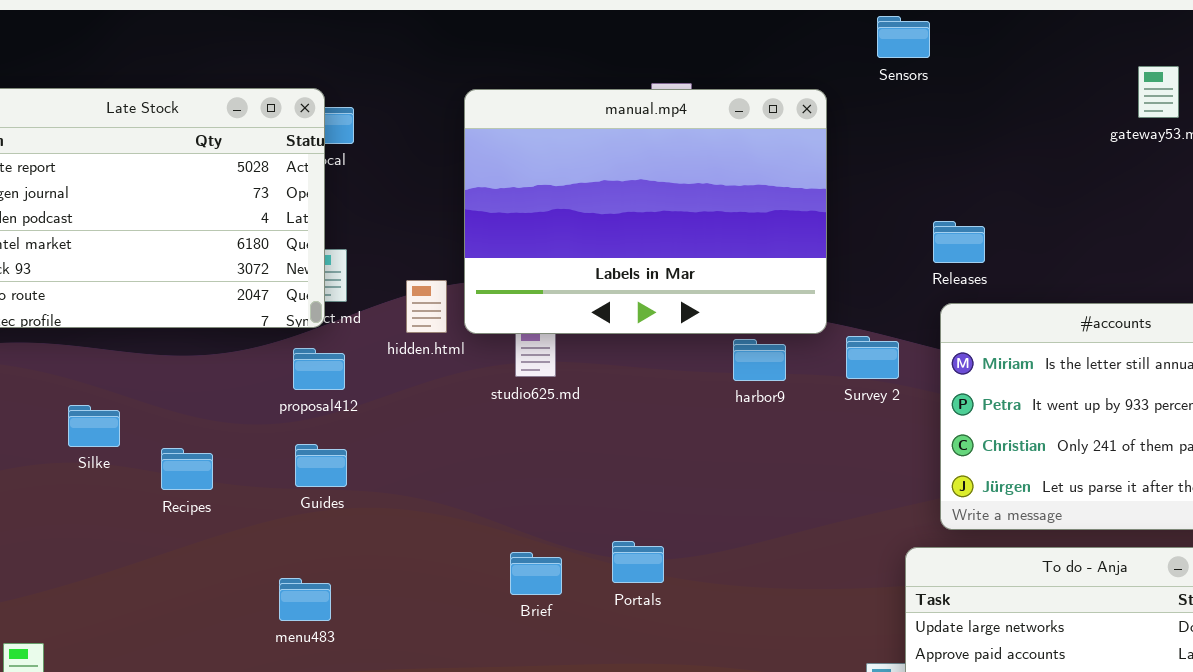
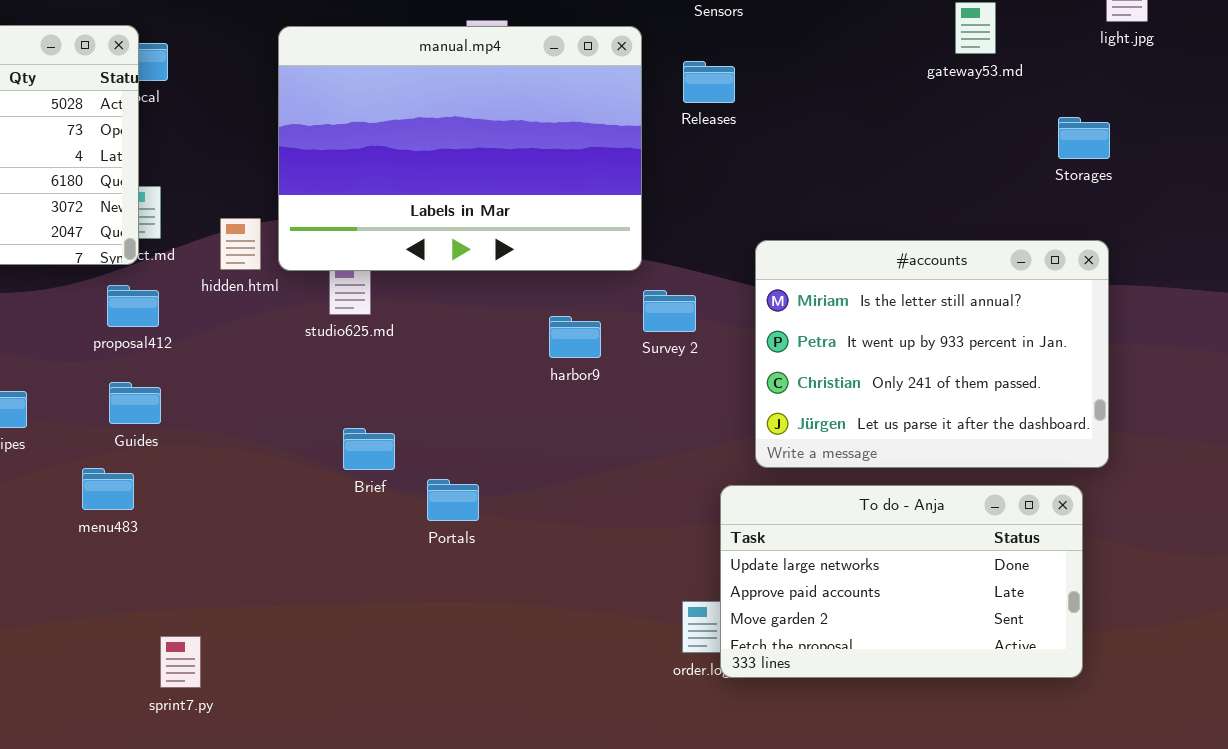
Releases: [933,221,985,263] -> [683,61,735,103], moved
Survey 2: [846,336,899,379] -> [643,290,696,332], moved
harbor9: [733,339,786,381] -> [549,316,601,358], moved
Brief: [510,552,562,595] -> [343,428,395,470], moved
menu483: [279,578,331,621] -> [82,468,134,510], moved

